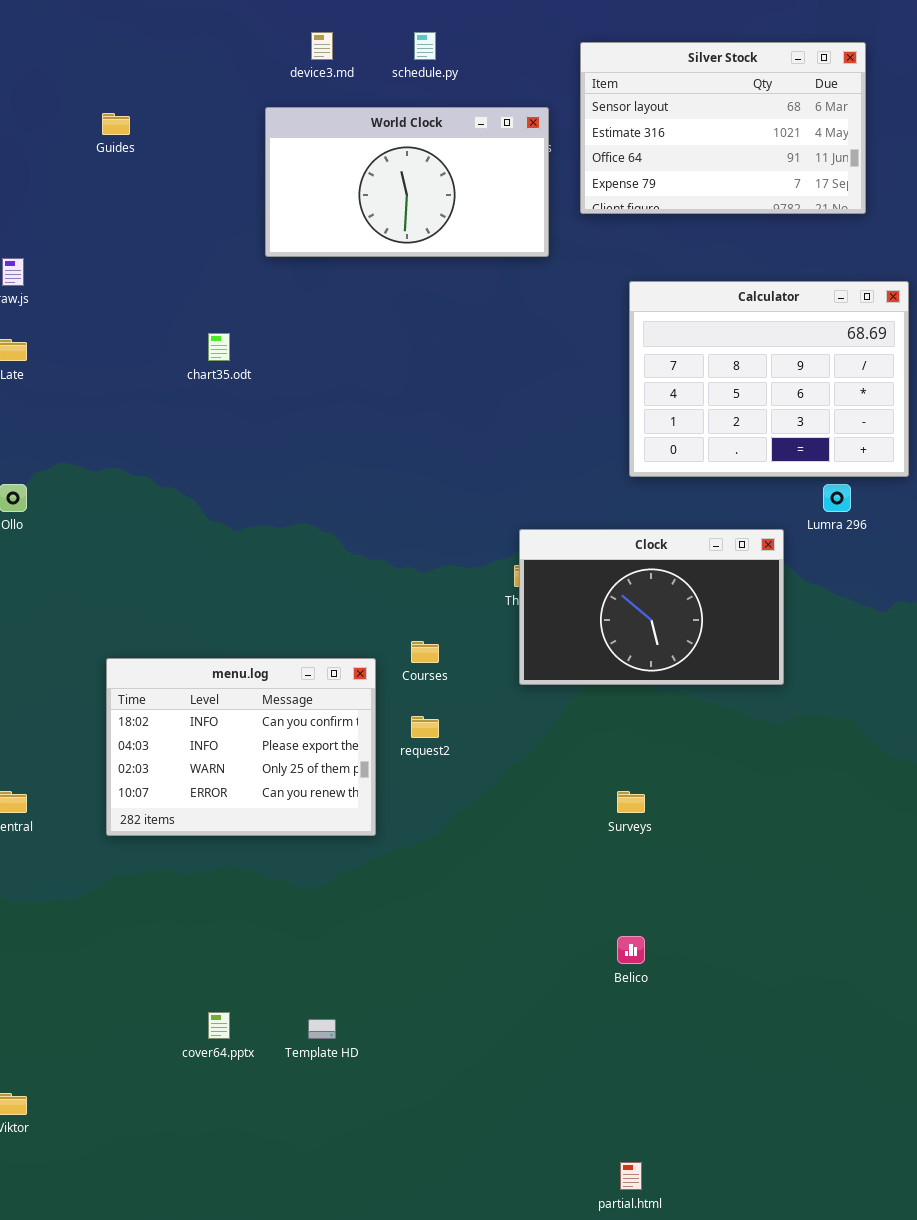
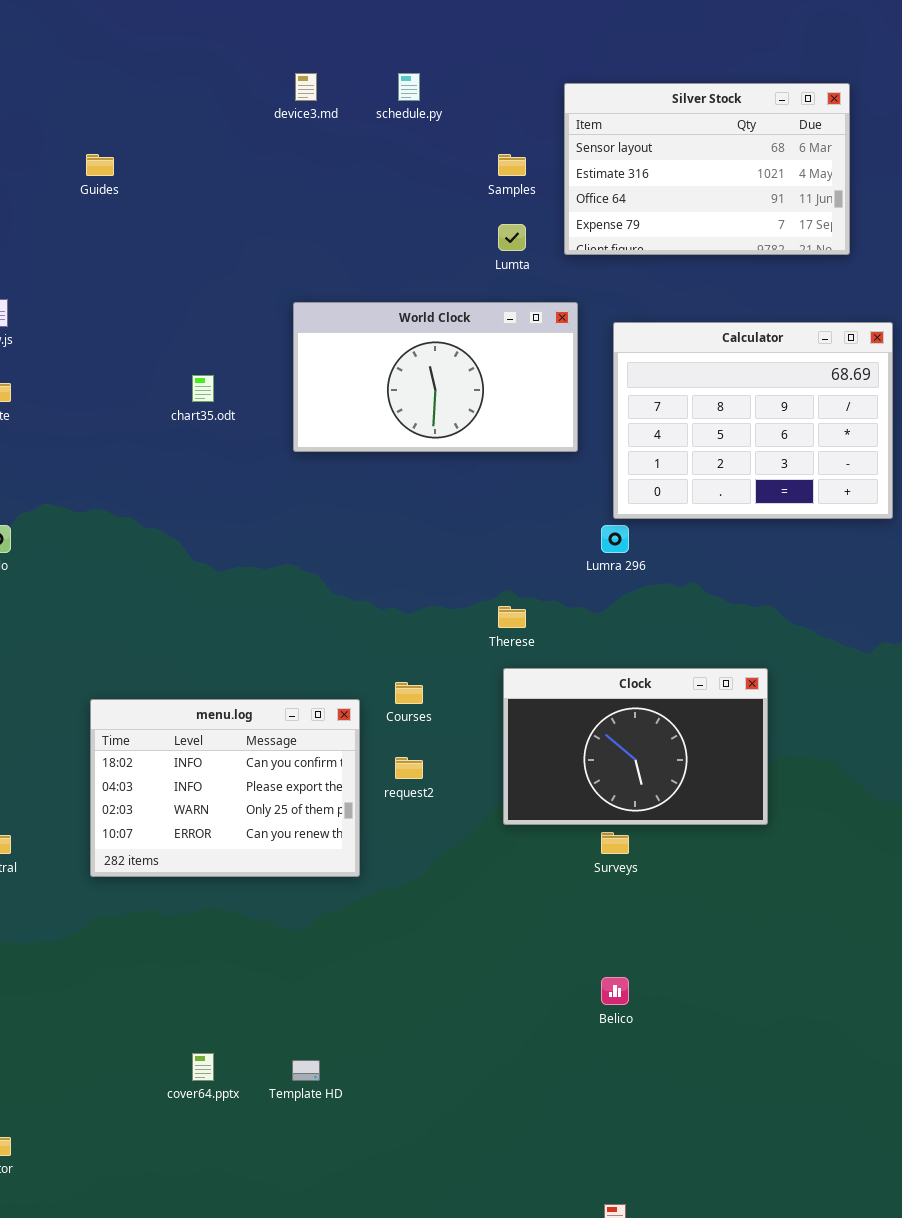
World Clock: [265,107,549,257] -> [293,302,578,452], moved
Lumra 296: [823,484,851,512] -> [601,525,629,553], moved
Clock: [519,529,784,685] -> [503,668,768,825], moved

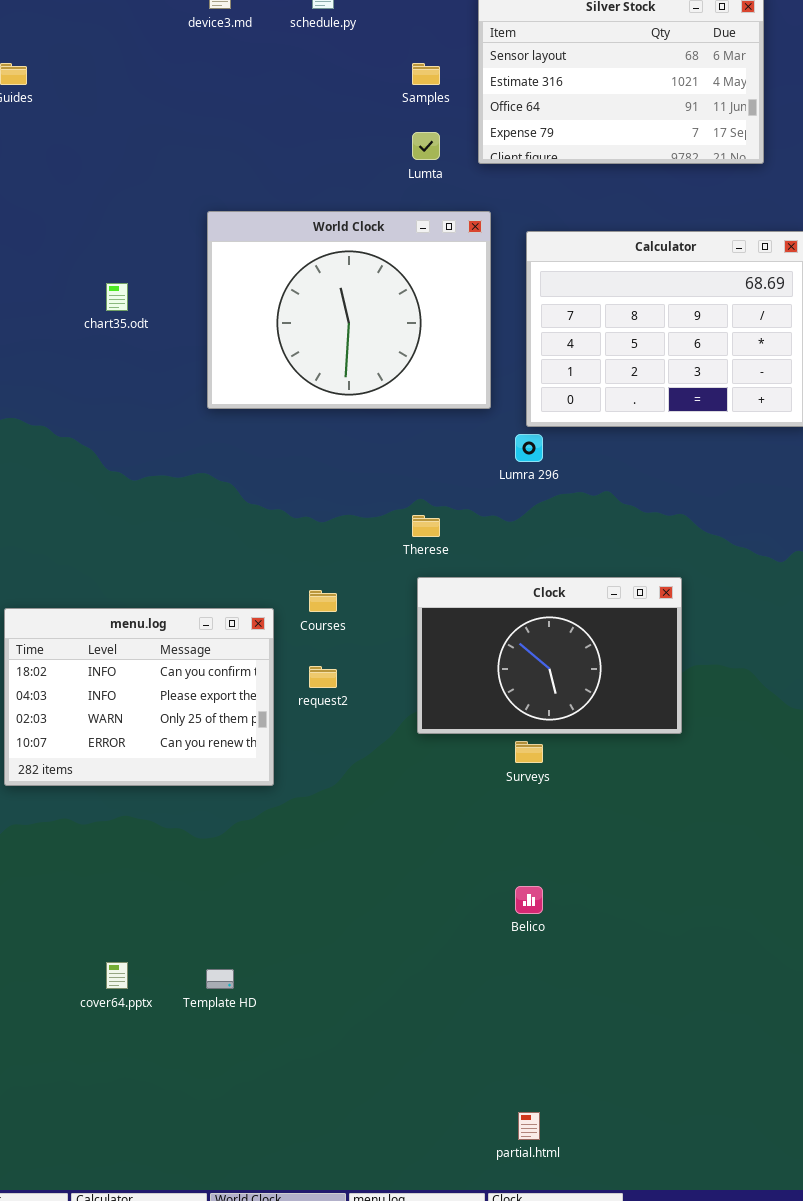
World Clock: [293,302,578,452] -> [207,211,491,409], resized

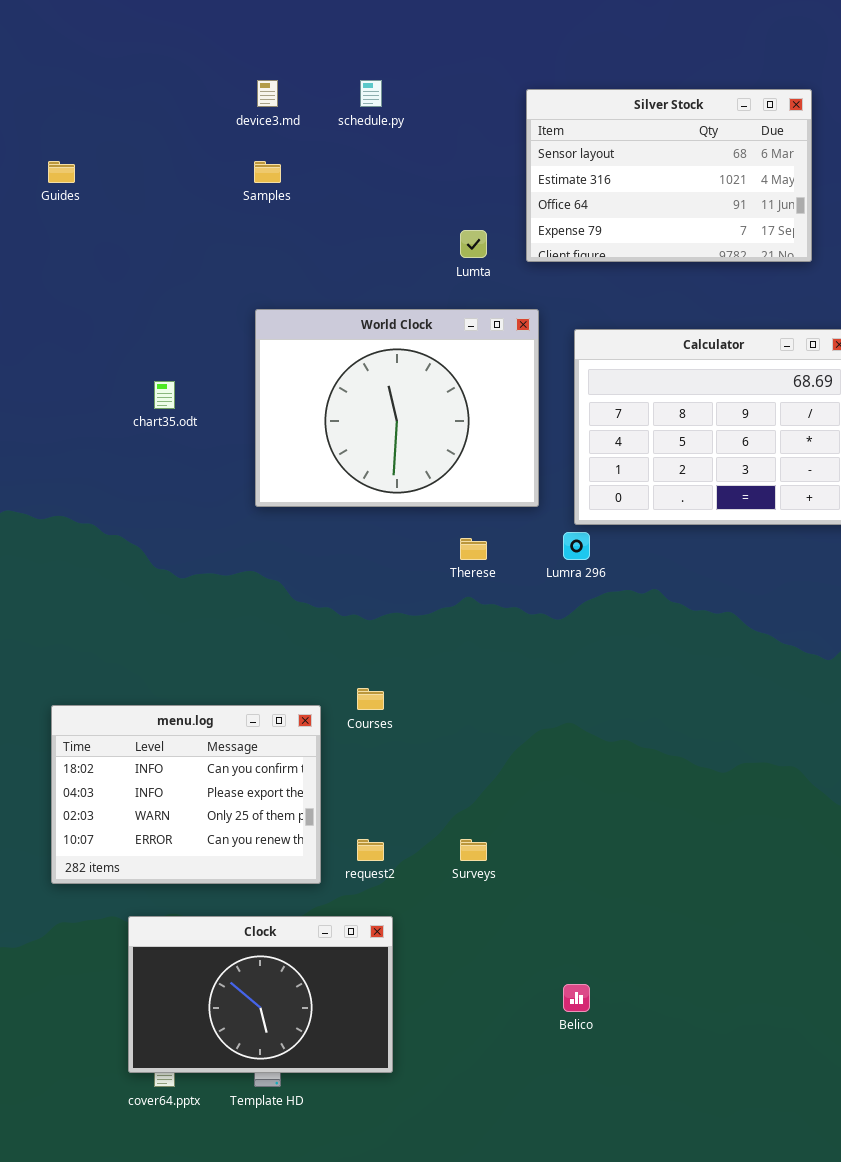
Samples: [412,63,440,85] -> [254,161,281,183], moved
Therese: [412,515,440,537] -> [460,538,487,560], moved
Clock: [417,577,682,734] -> [128,916,393,1073], moved
request2: [309,666,337,688] -> [357,839,384,861], moved
Surveys: [515,741,543,763] -> [460,839,487,861], moved

